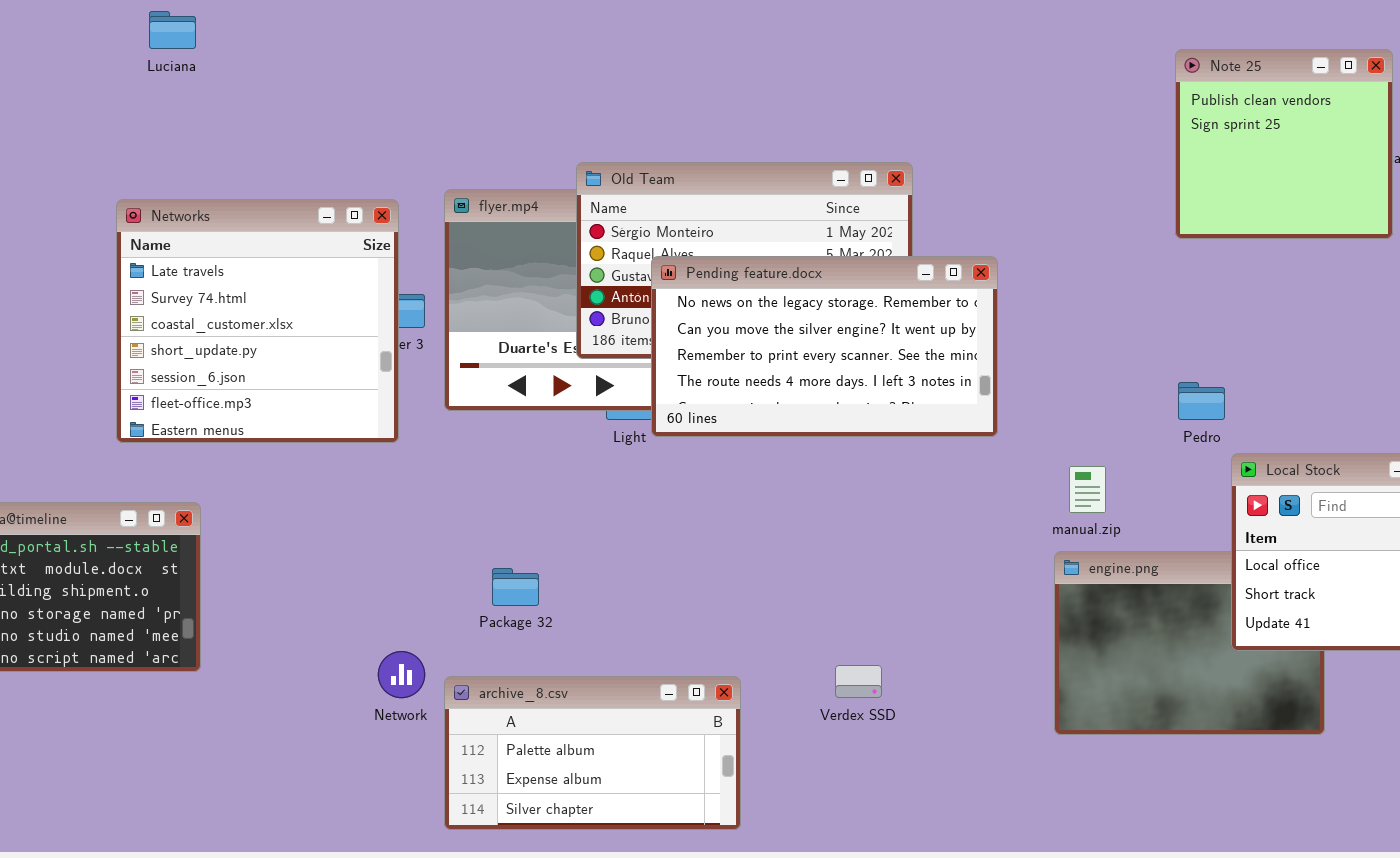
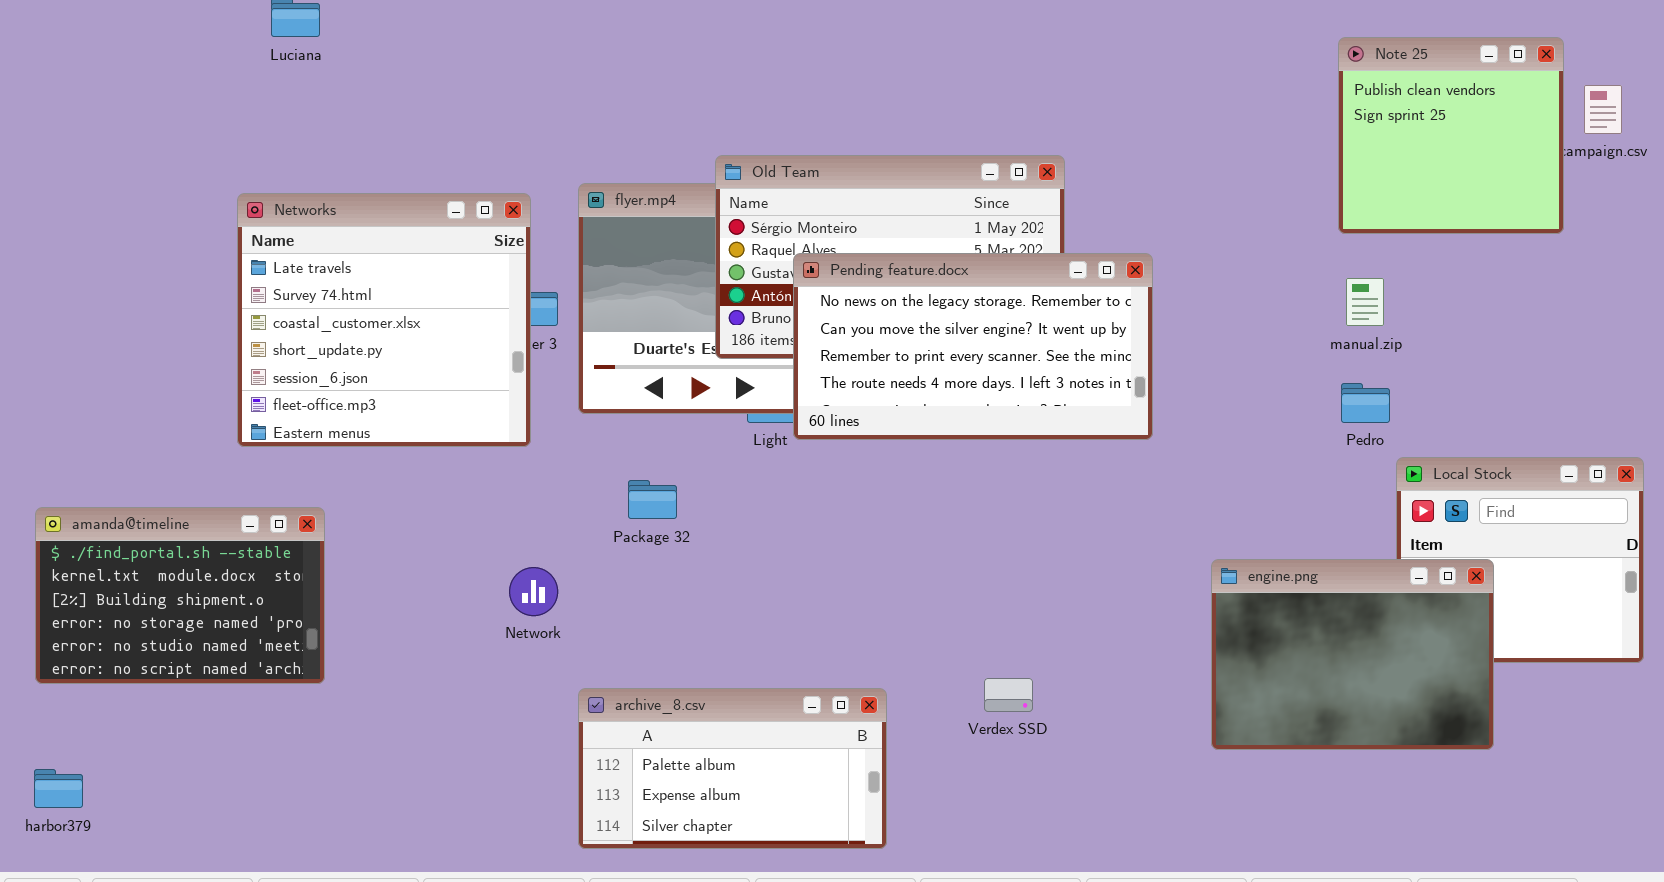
manual.zip: [1069,466,1106,513] -> [1346,278,1384,326], moved
engine.png: [1054,551,1325,735] -> [1211,559,1494,750], raised
Package 32: [492,568,539,606] -> [628,480,677,519], moved
Network: [378,651,425,698] -> [509,567,558,616], moved

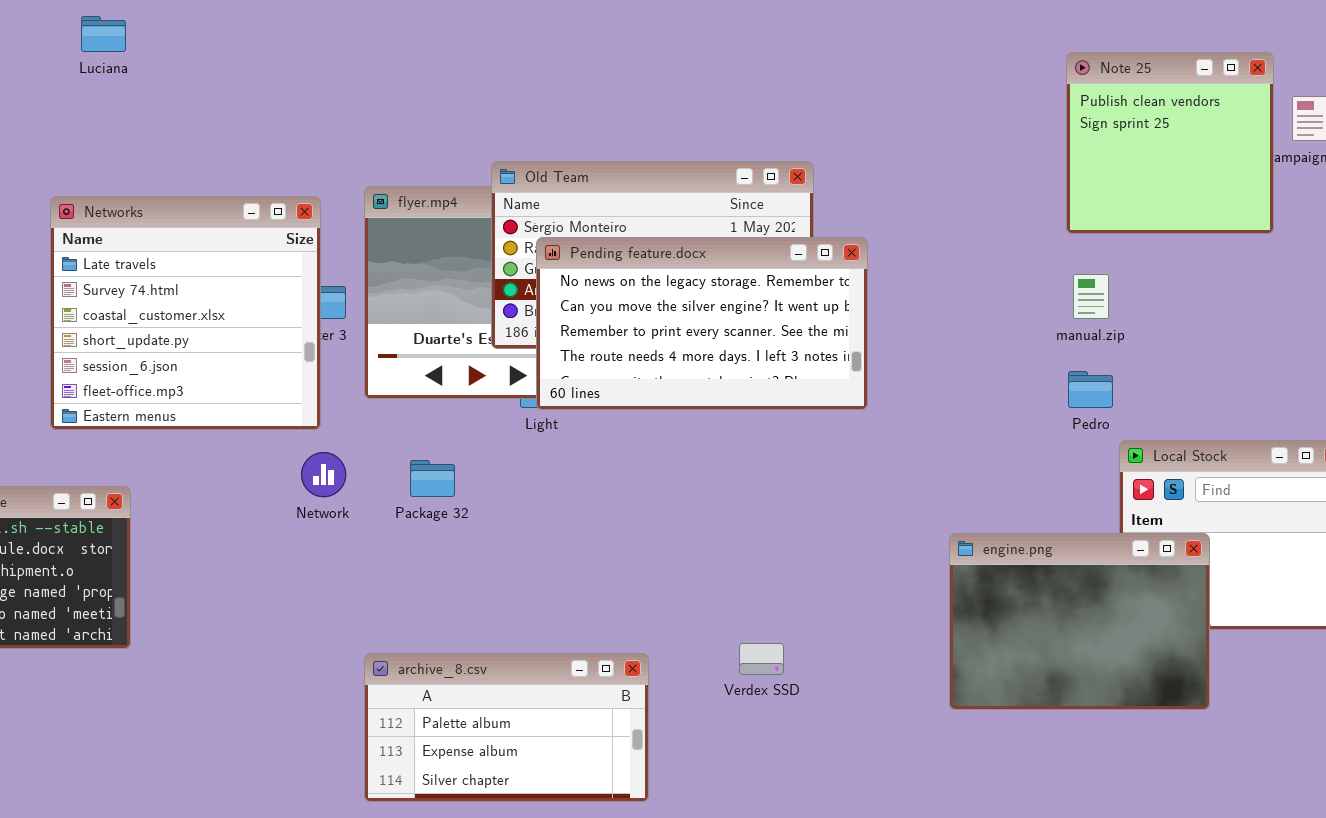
Pending feature.docx: [793,253,1153,440] -> [536,237,868,410], moved
Network: [509,567,558,616] -> [301,452,346,497], moved

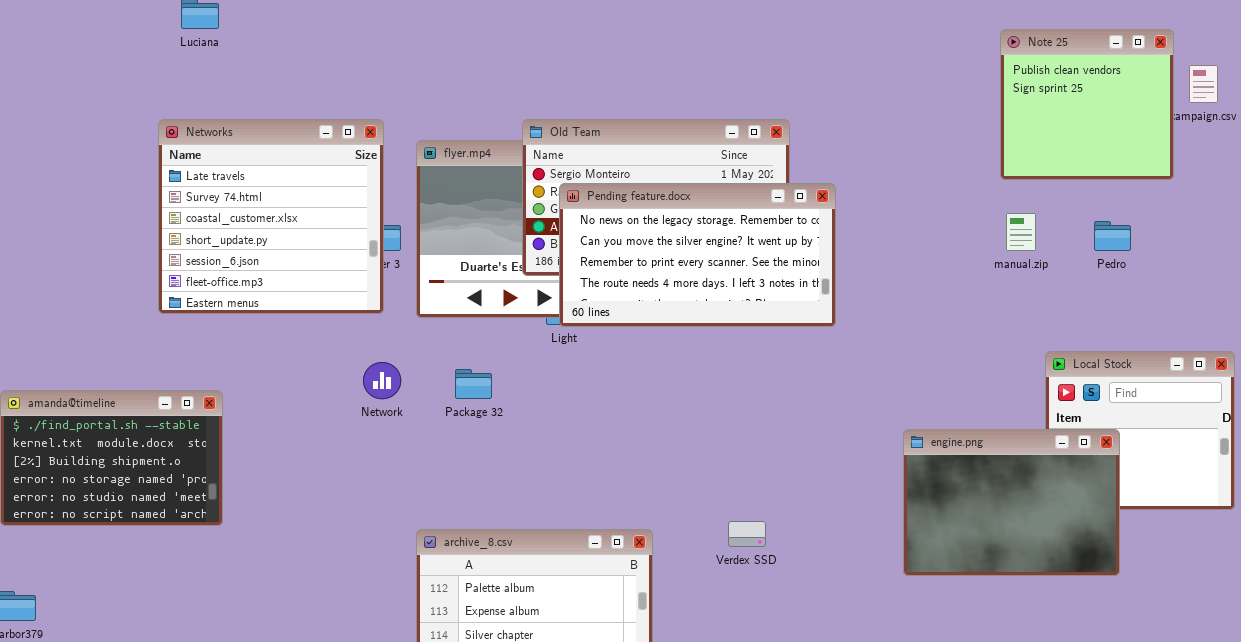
Networks: [50,196,321,430] -> [158,119,384,314], moved
Pedro: [1068,371,1113,408] -> [1094,221,1131,251], moved

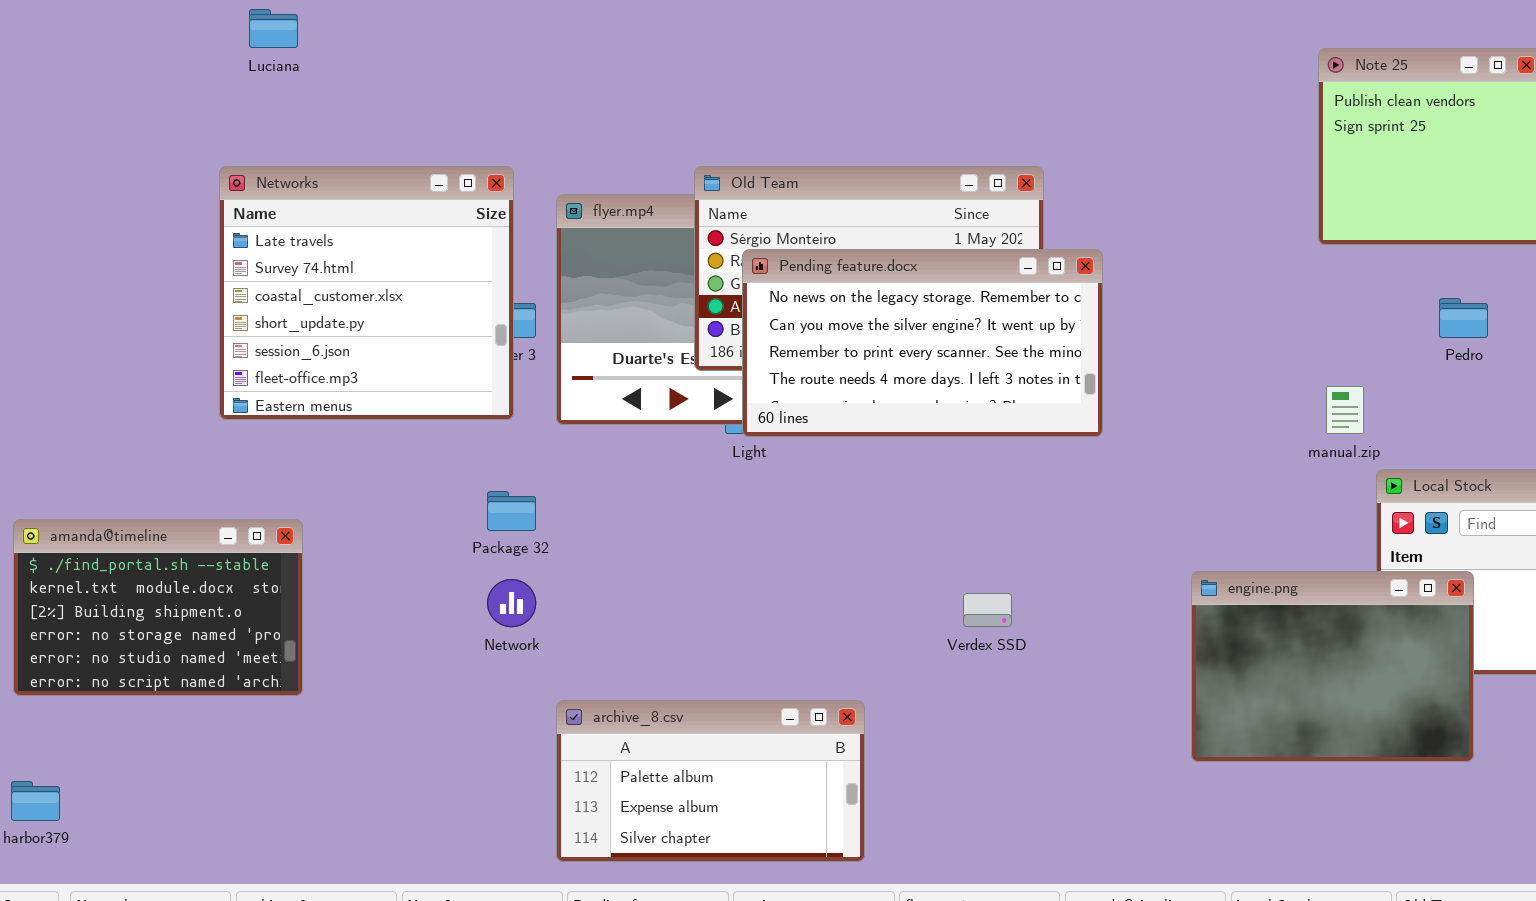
manual.zip: [1006,213,1036,251] -> [1326,386,1364,434], moved
Network: [363,362,401,399] -> [487,579,536,627], moved
Package 32: [455,369,492,399] -> [487,491,536,531], moved
Verdex SSD: [728,521,766,547] -> [963,593,1012,627], moved

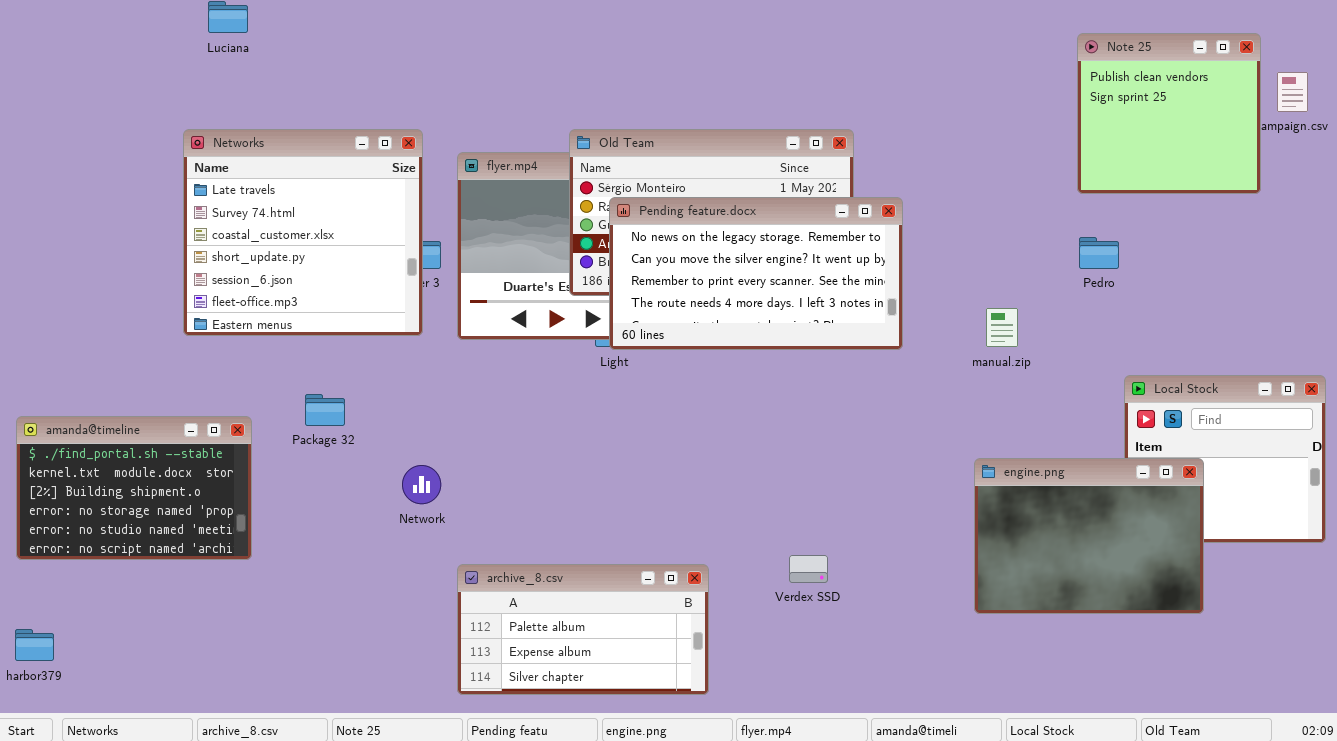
Pedro: [1439,298,1488,338] -> [1079,237,1119,269], moved
manual.zip: [1326,386,1364,434] -> [986,308,1018,347], moved
Package 32: [487,491,536,531] -> [305,394,345,426], moved
Verdex SSD: [963,593,1012,627] -> [789,555,828,583], moved

